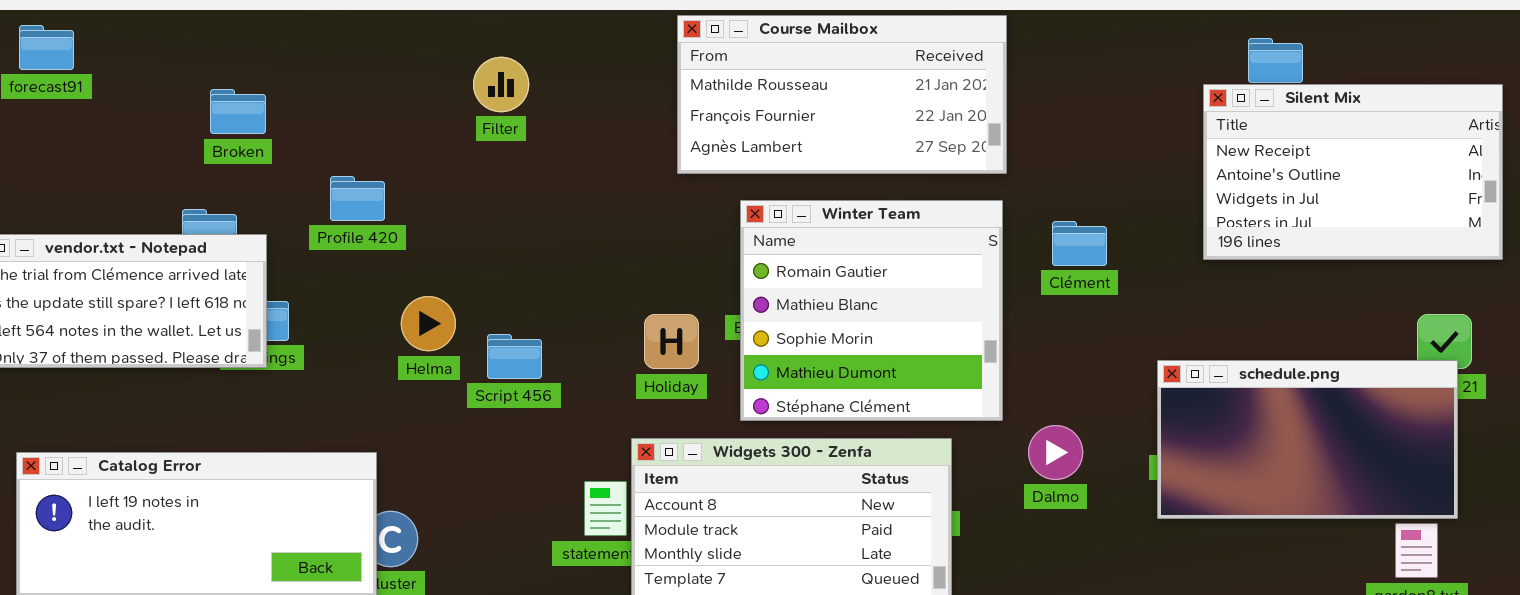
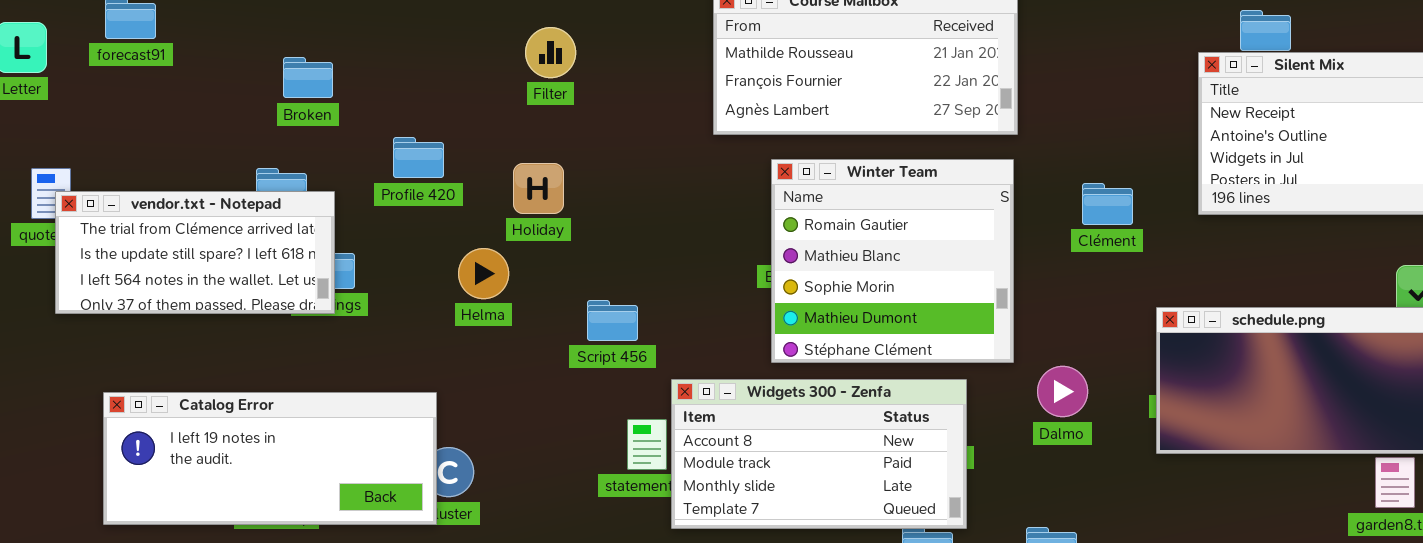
Clément: [1052,221,1107,266] -> [1082,183,1133,225], moved
Holiday: [644,314,699,369] -> [513,163,564,214], moved
Script 456: [487,334,542,379] -> [587,300,638,341], moved

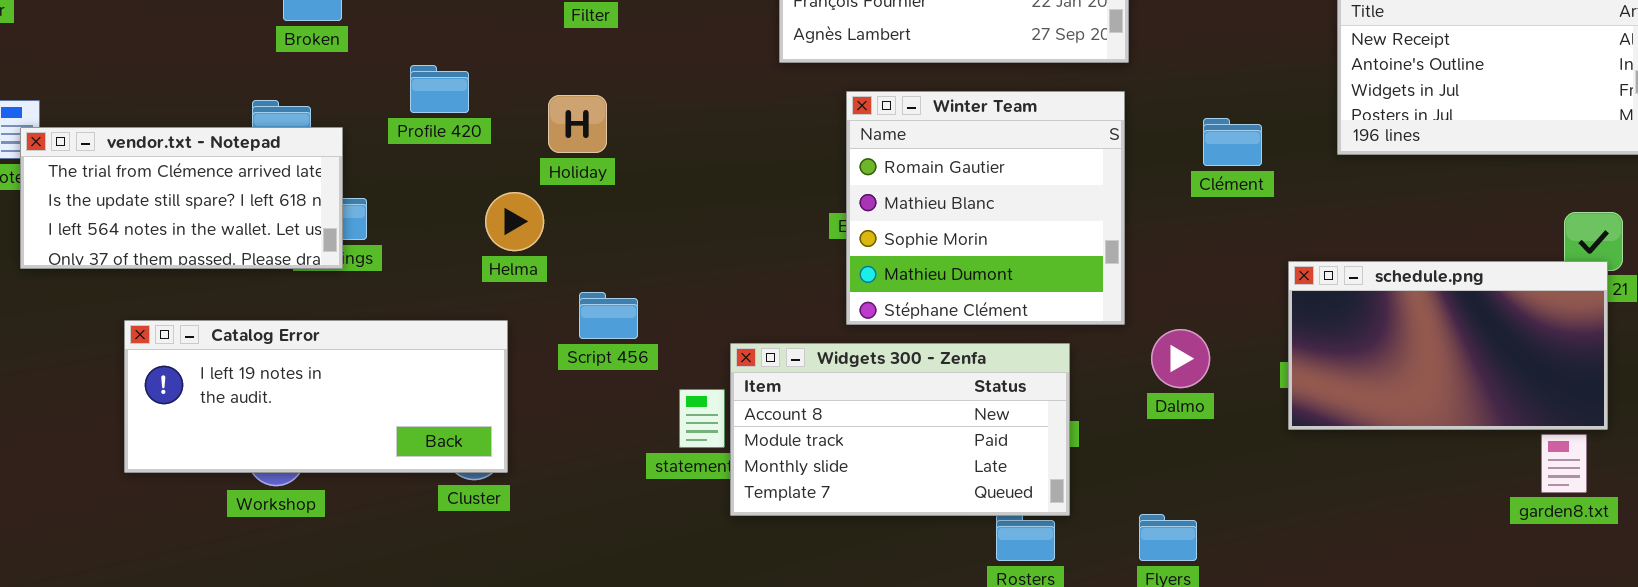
Script 456: [587,300,638,341] -> [579,292,638,339], moved
Catalog Error: [103,392,437,525] -> [124,320,508,473], moved

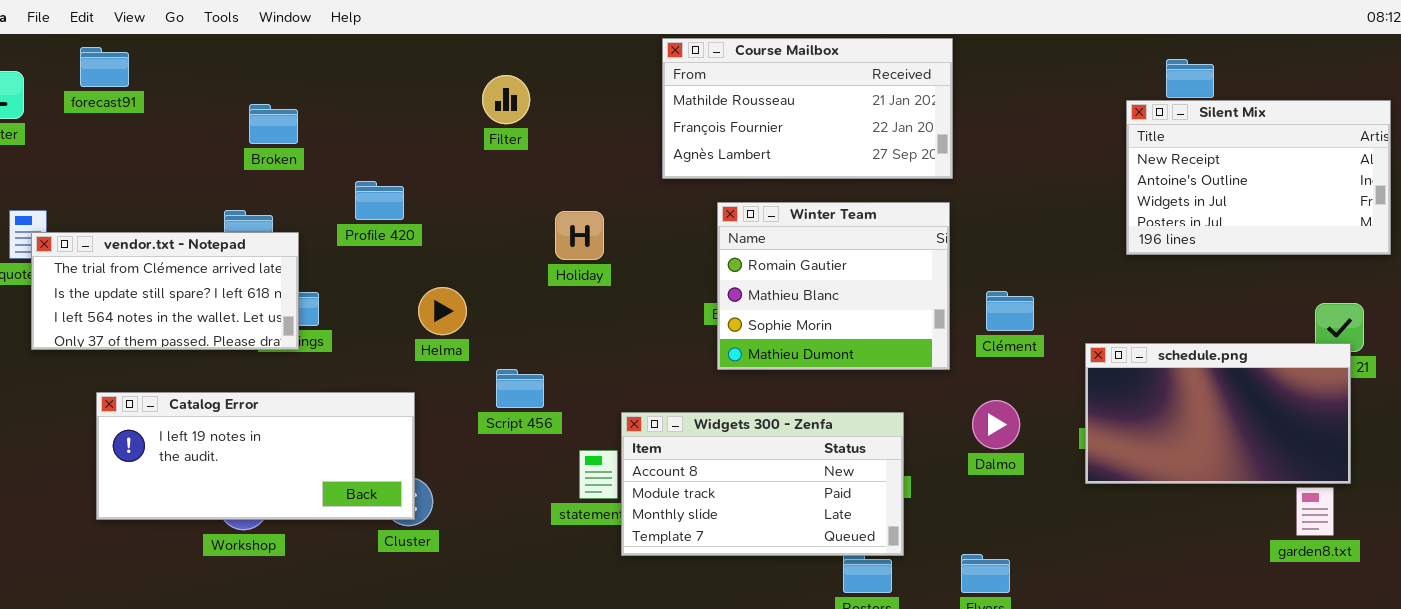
Winter Team: [846,91,1125,325] -> [717,202,950,370], resized
Holiday: [548,95,607,153] -> [555,211,604,260], moved
Clément: [1203,118,1262,166] -> [986,291,1034,331], moved
Catalog Error: [124,320,508,473] -> [96,392,415,520], moved

